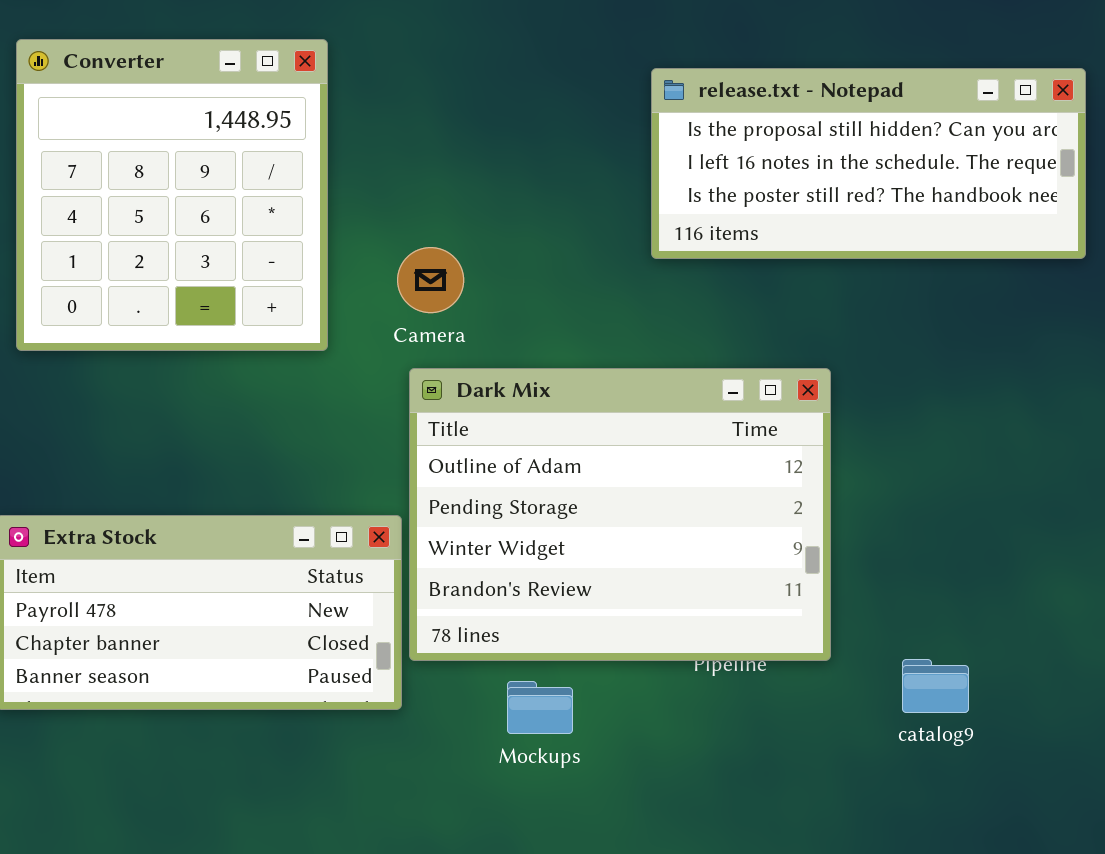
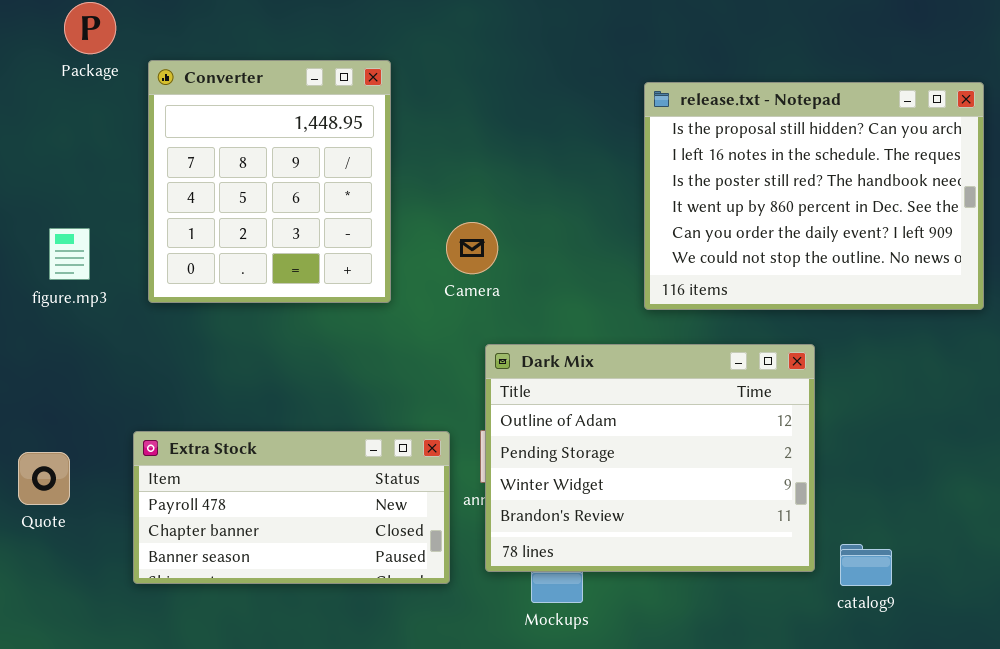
release.txt - Notepad: [651,68,1086,259] -> [644,82,984,310], resized
Dark Mix: [409,368,831,661] -> [485,344,815,572], moved

